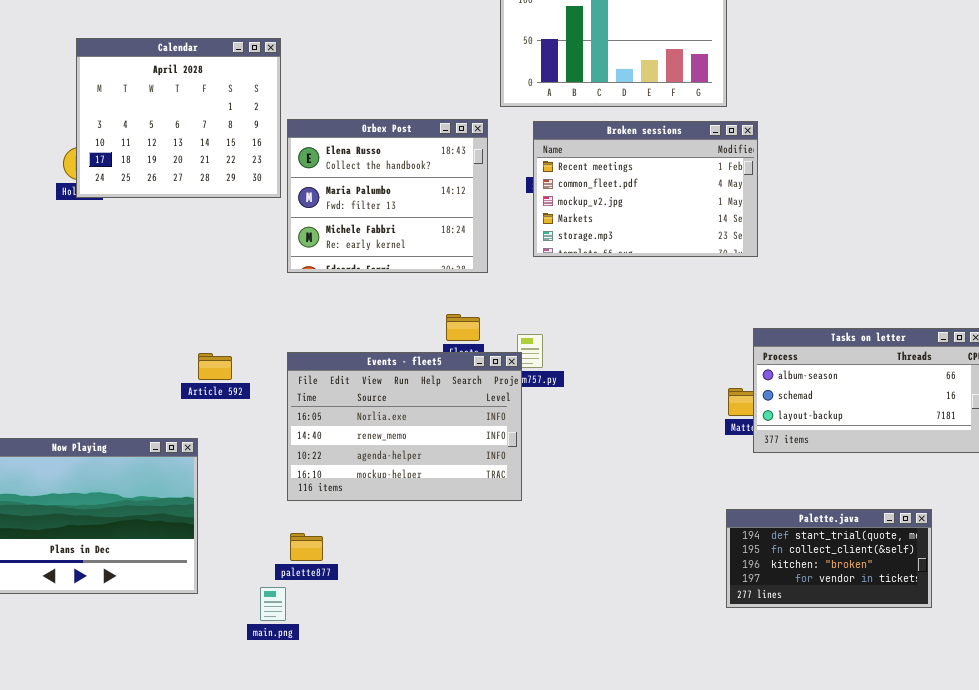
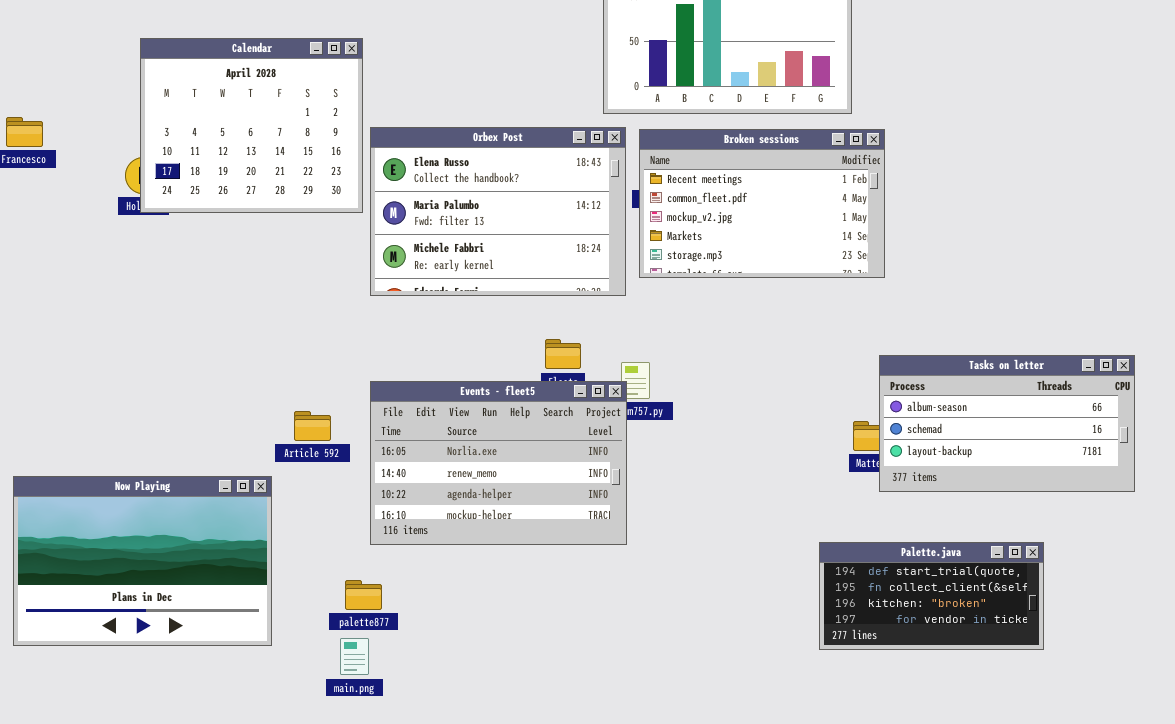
Orbex Post: [287,119,488,273] -> [370,127,626,296], resized
Article 592: [198,353,232,380] -> [294,411,331,441], moved
Palette.java: [726,509,932,608] -> [819,542,1044,650], moved
palette877: [290,533,323,561] -> [345,580,382,610], moved

